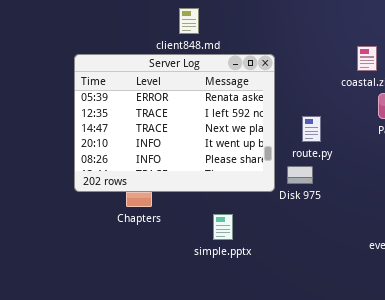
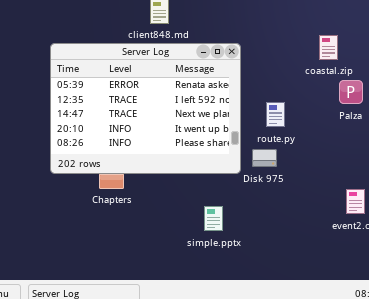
simple.pptx: [213,214,233,240] -> [204,206,223,231], moved

